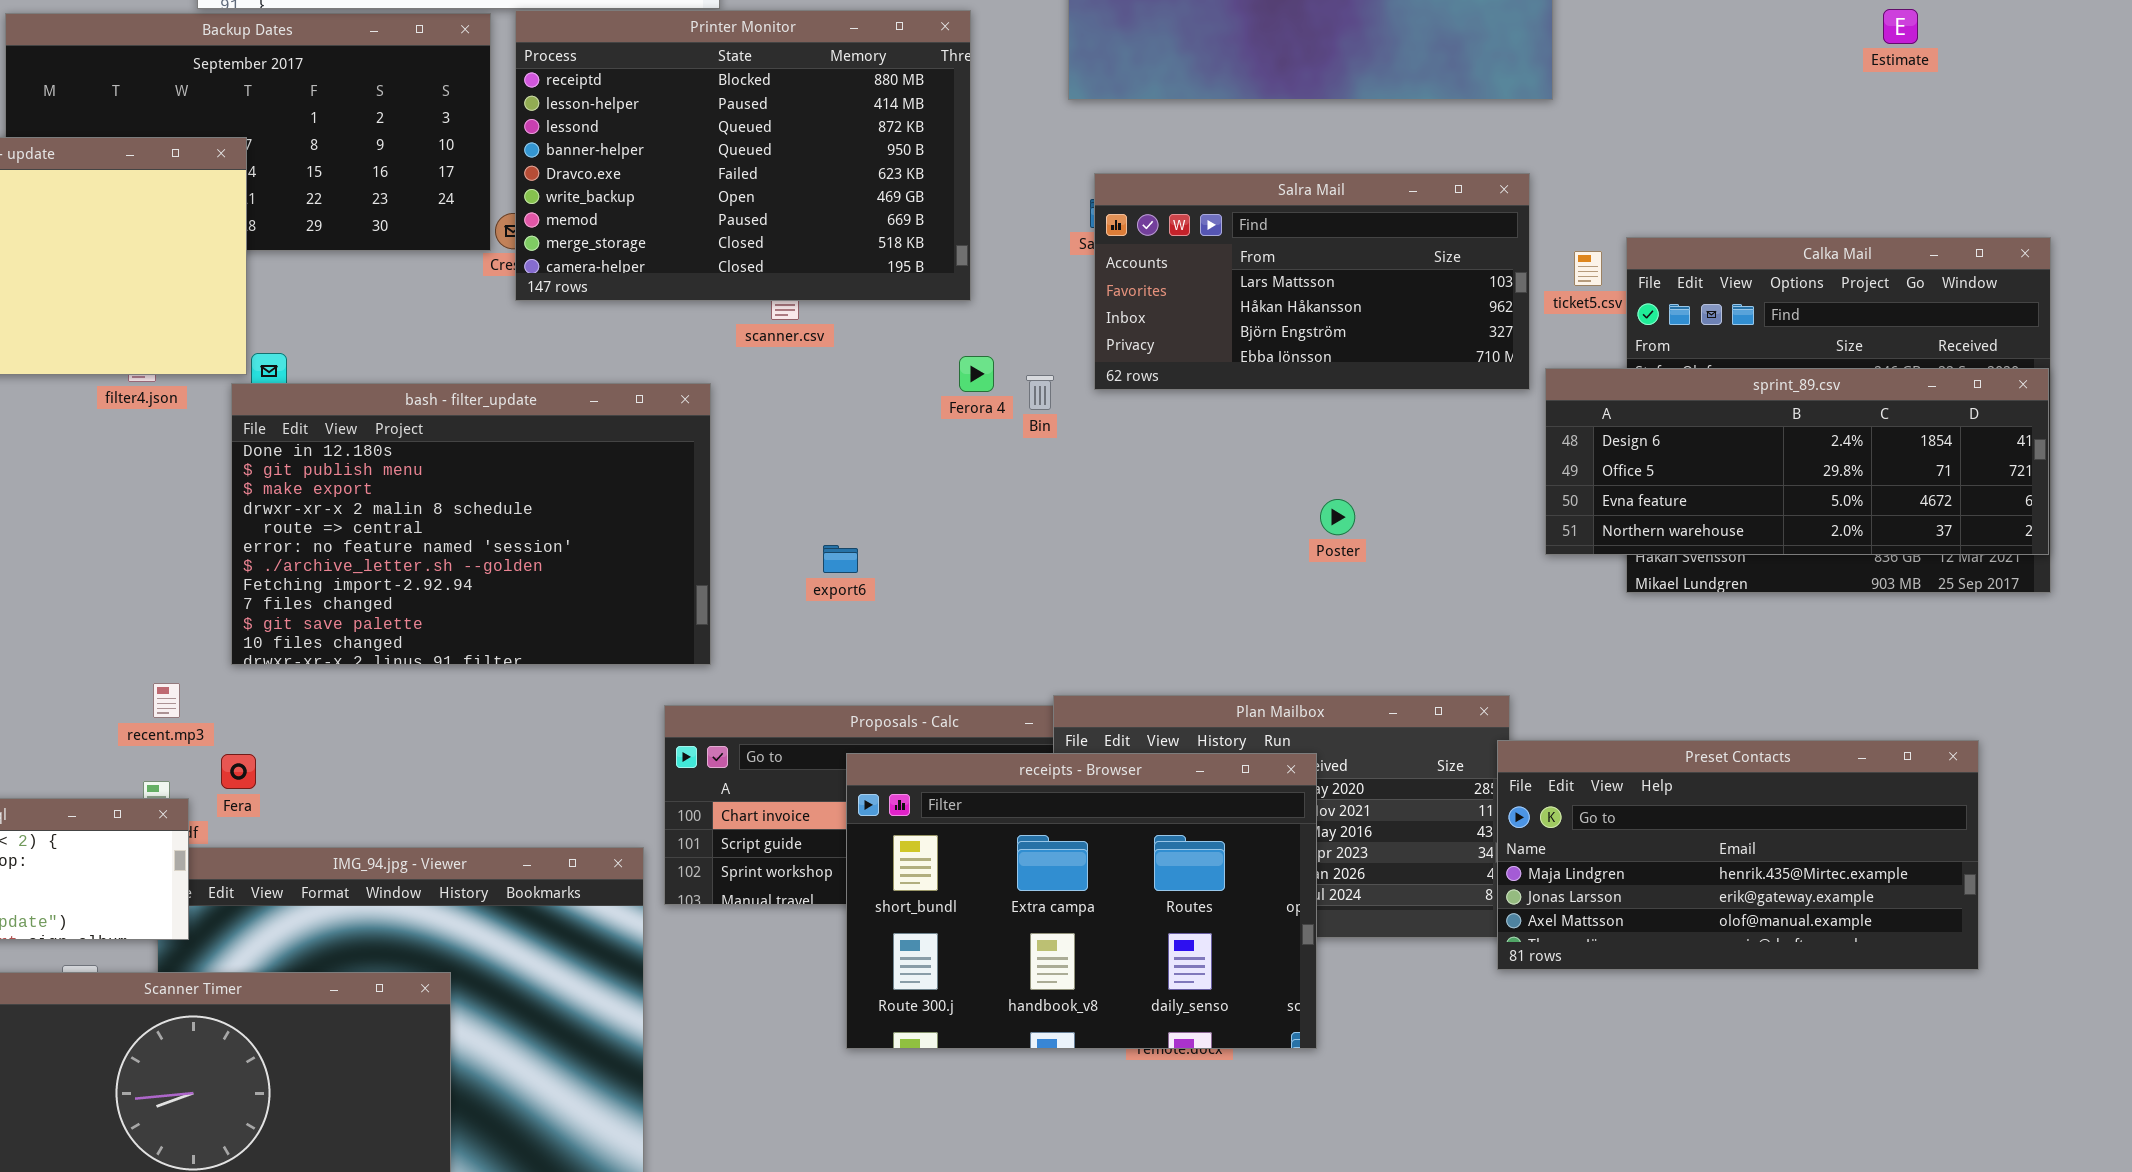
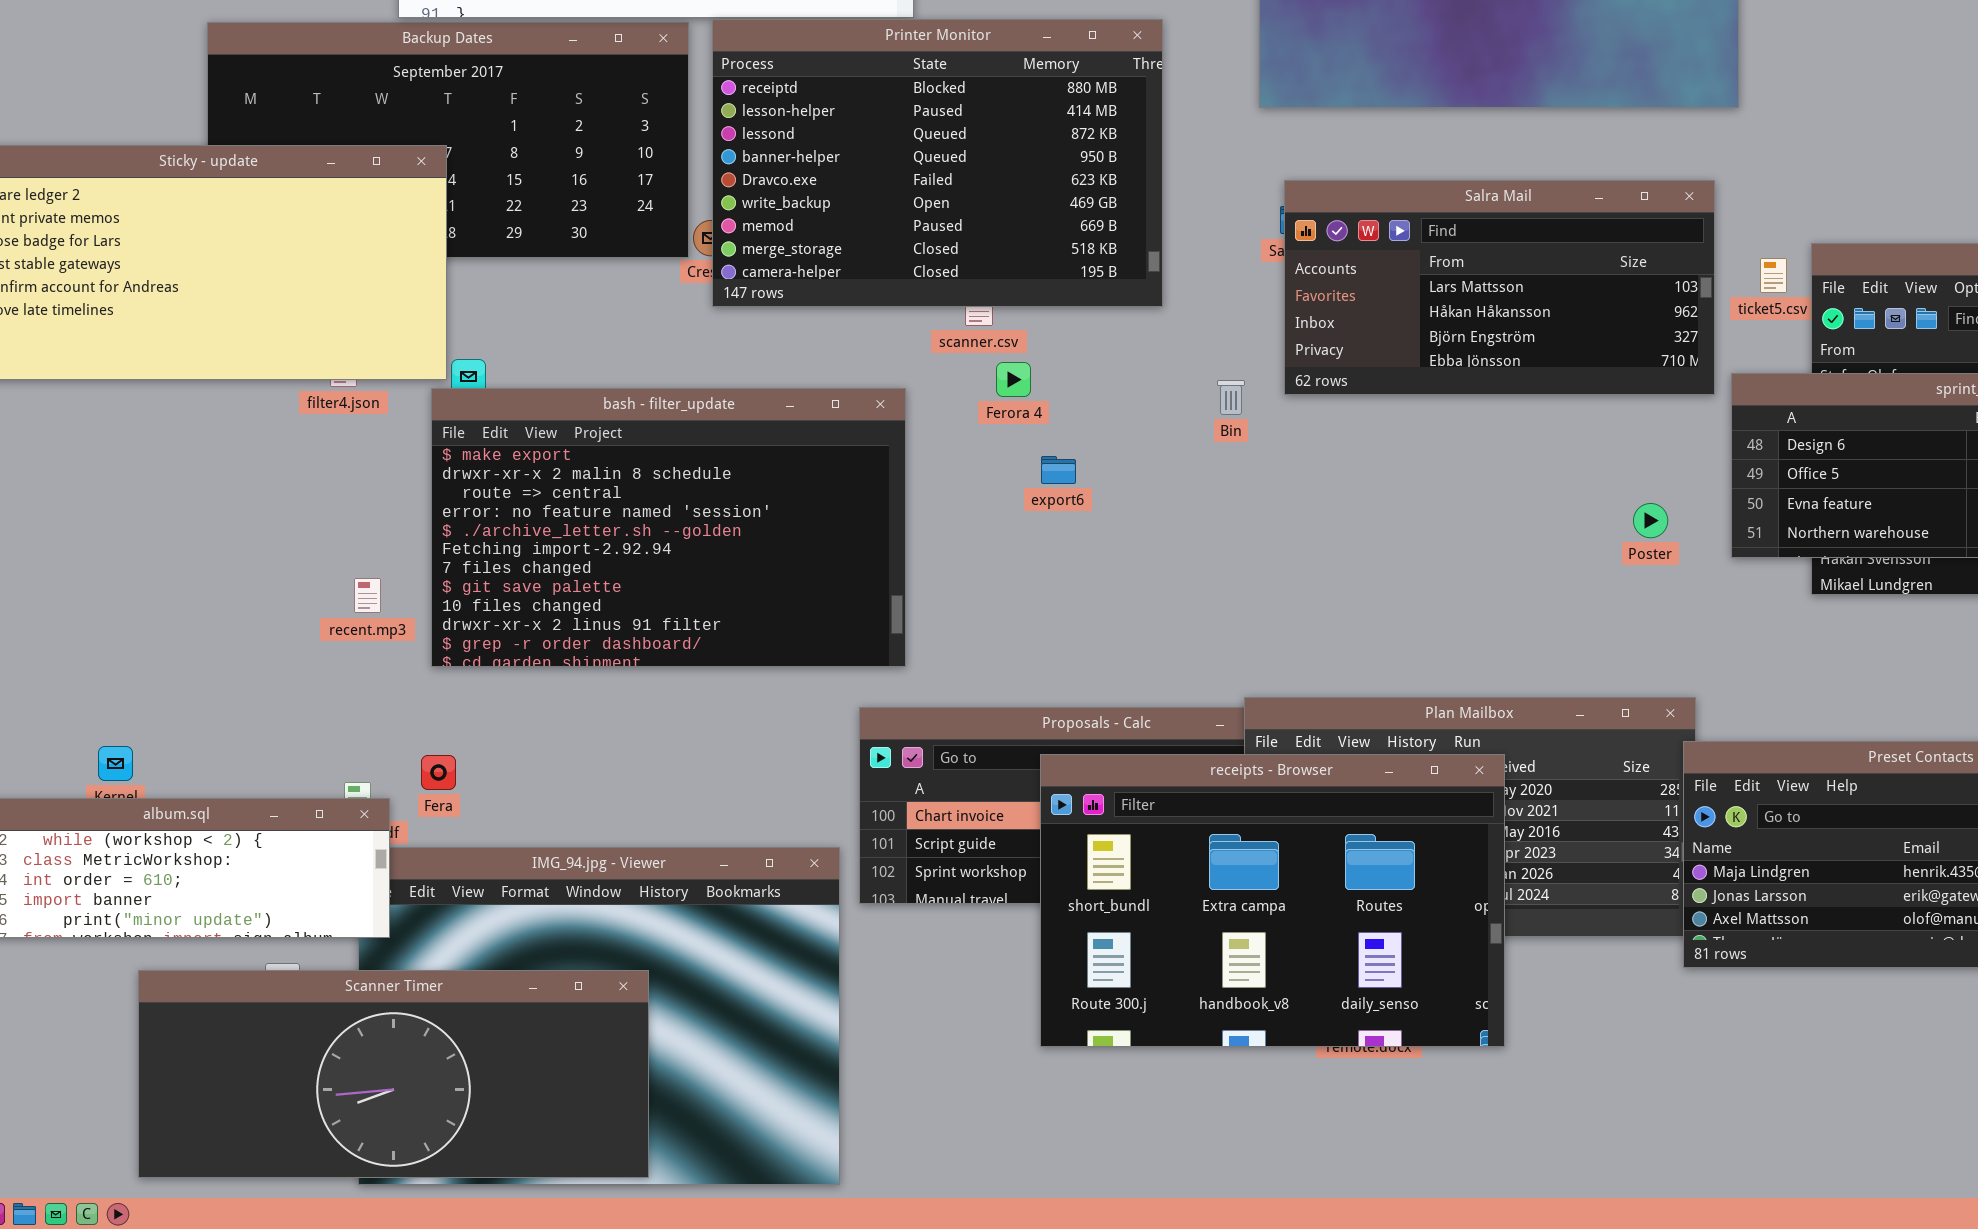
Ferora 4: [959,356,994,392] -> [996,362,1031,397], moved
bash - filter_update: [231,383,711,665] -> [431,388,906,667], scrolled down 2 rows
Poster: [1320,499,1355,535] -> [1633,503,1668,538], moved
export6: [823,545,858,573] -> [1041,456,1076,484], moved
recent.mp3: [153,683,180,718] -> [354,578,381,613], moved

